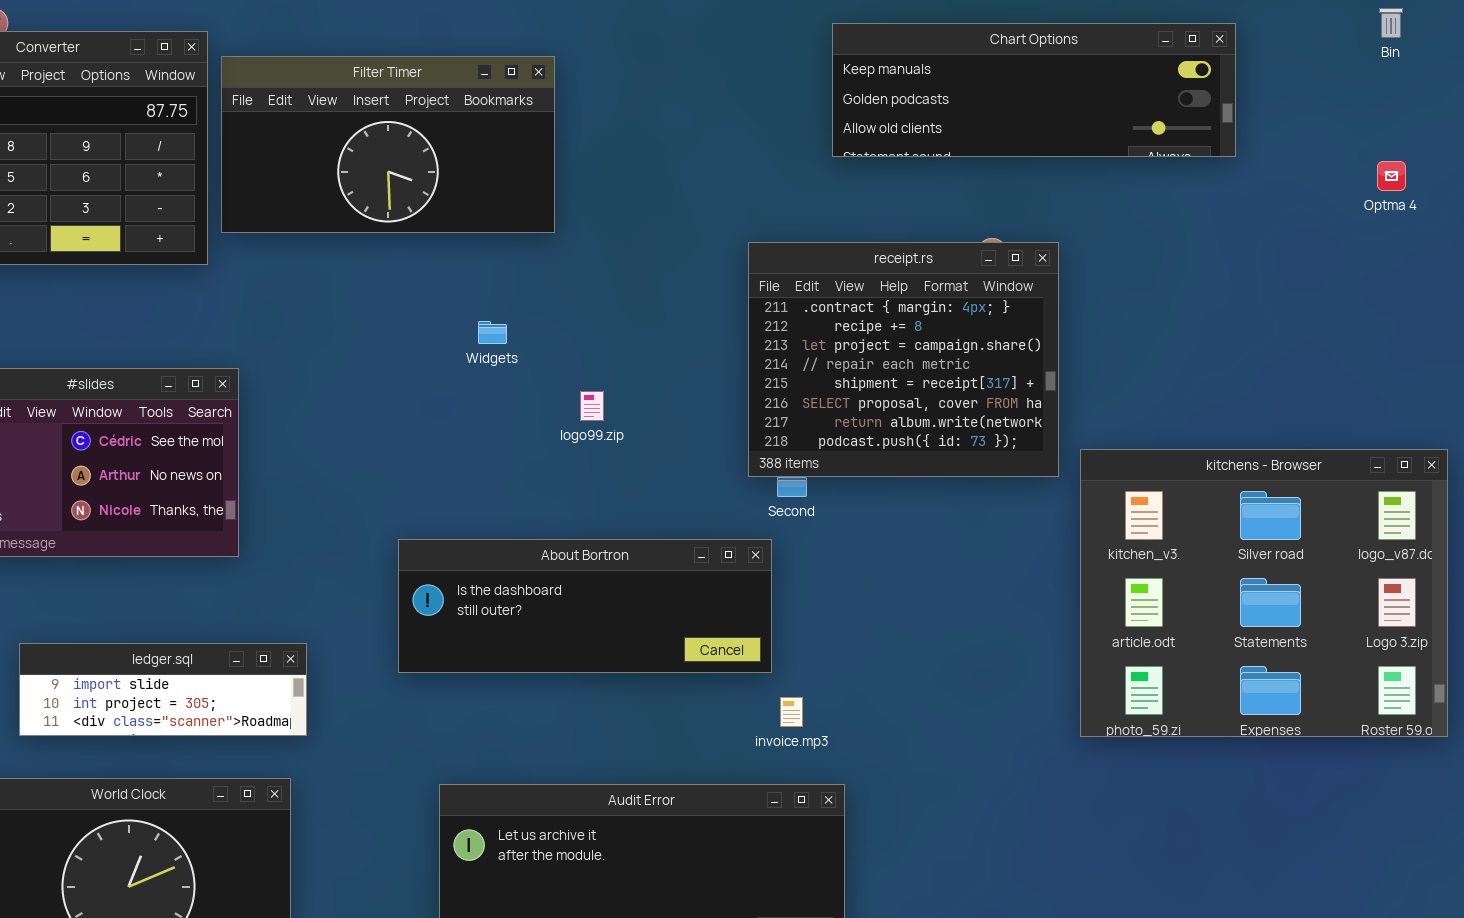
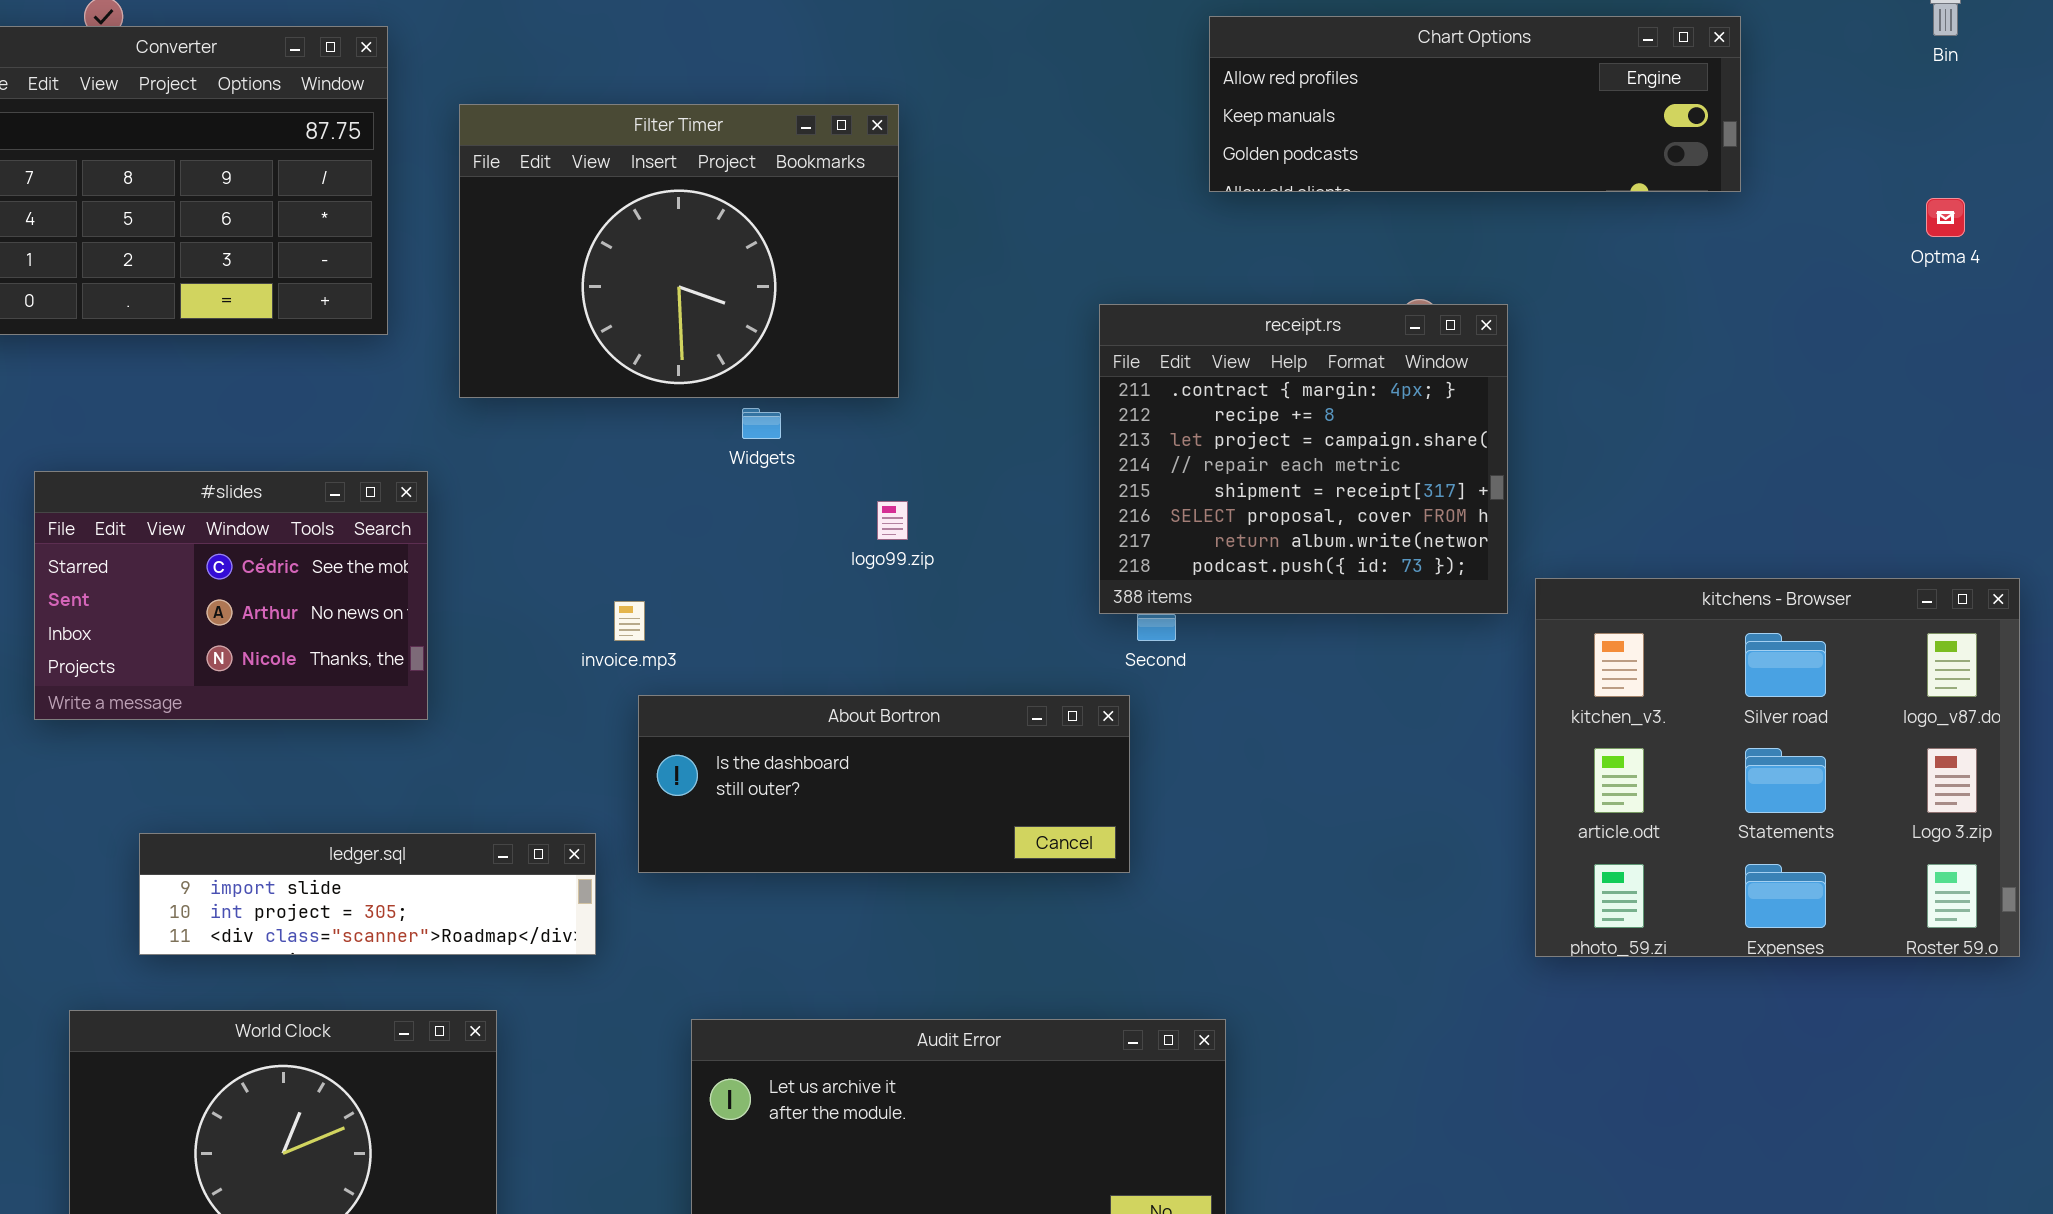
Chart Options: [832,23,1236,157] -> [1209,16,1741,192], scrolled up 1 row
Filter Timer: [221,56,555,233] -> [459,104,899,398], moved, resized
ledger.sql: [19,643,307,736] -> [139,833,596,955], resized
invoice.mp3: [780,697,803,727] -> [614,601,645,641], moved

